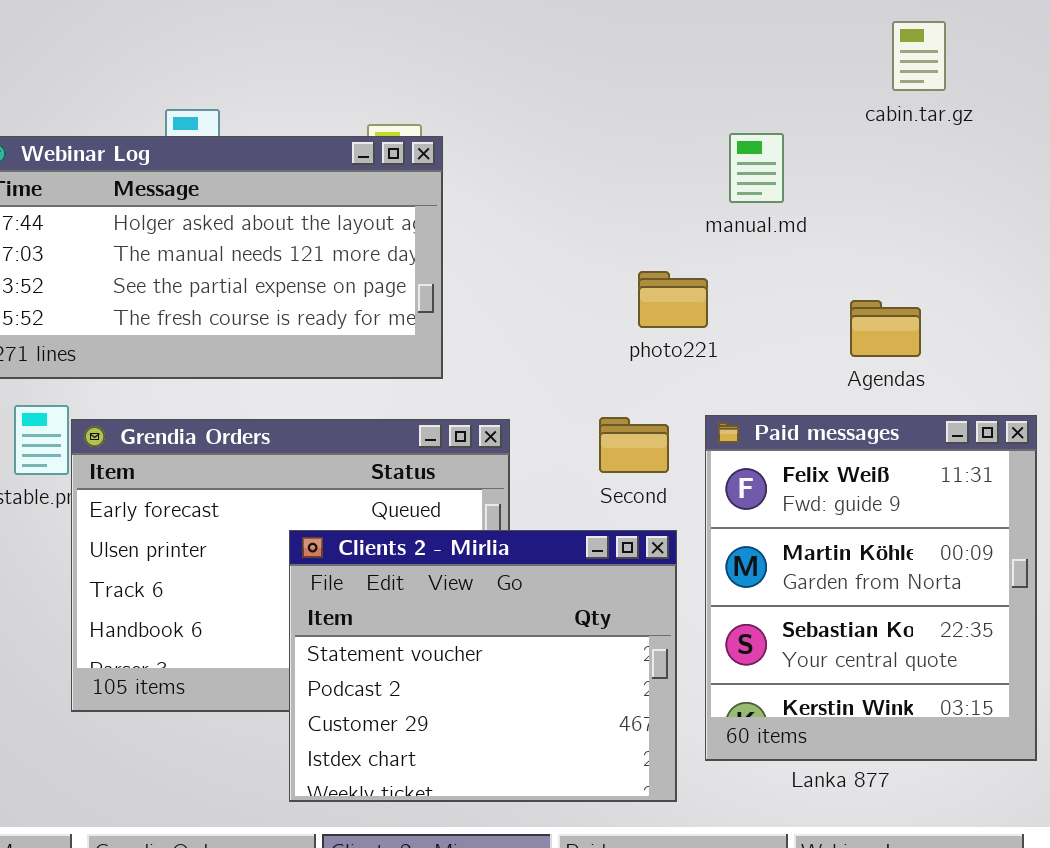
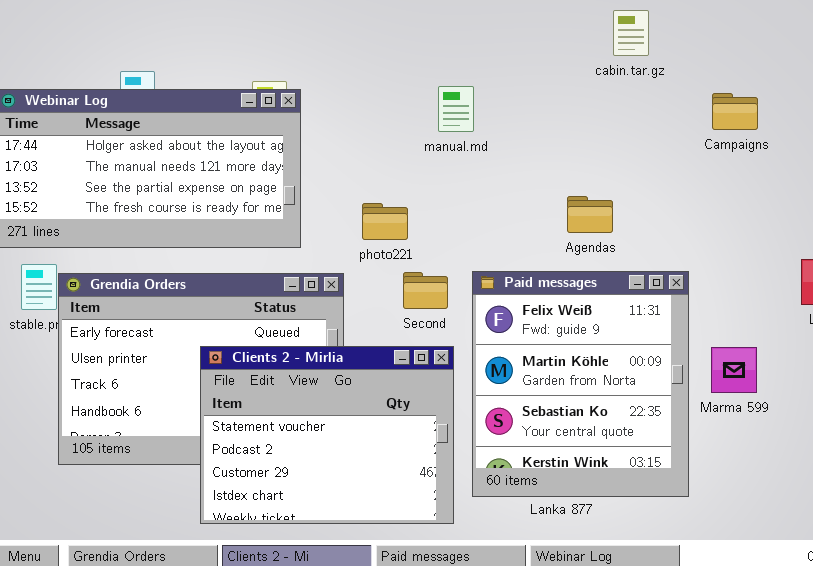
cabin.tar.gz: [892,21,946,91] -> [613,10,649,56], moved
manual.md: [729,133,784,203] -> [438,86,474,132], moved
photo221: [638,271,708,328] -> [362,203,408,240], moved

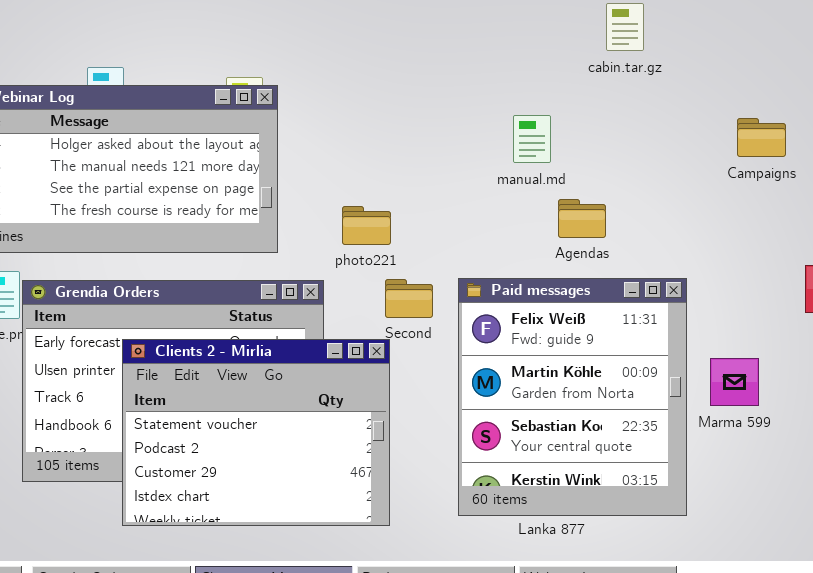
manual.md: [438,86,474,132] -> [513,115,551,163], moved
Campaigns: [712,93,758,130] -> [737,118,786,157], moved
Clients 2 - Mirlia: [200,346,454,524] -> [122,339,390,526], moved

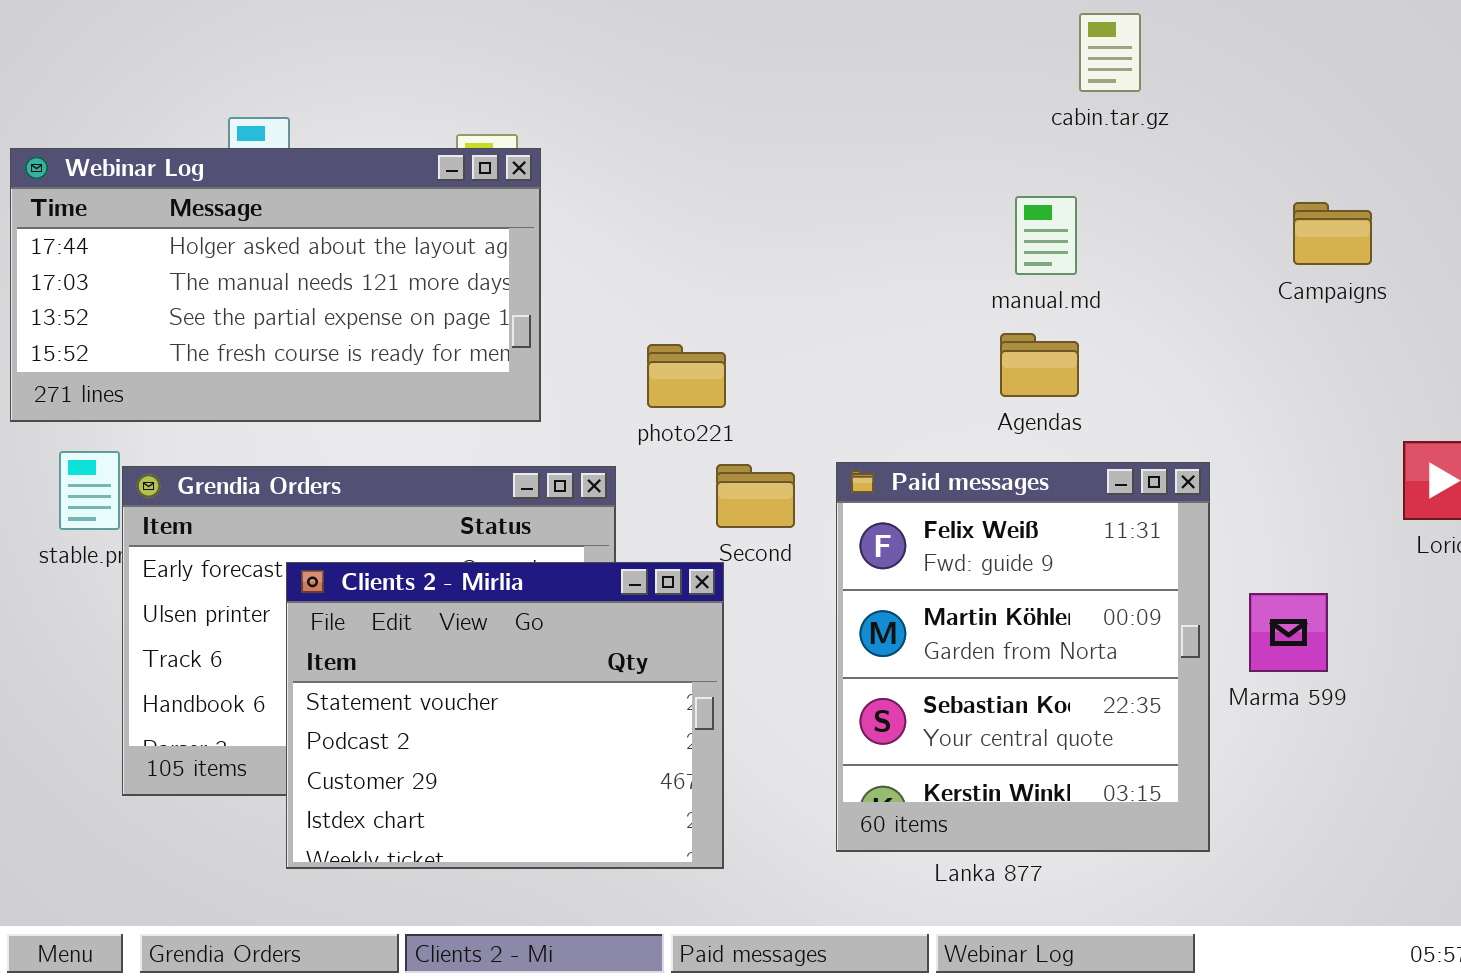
manual.md: [513,115,551,163] -> [1015,196,1077,275], moved

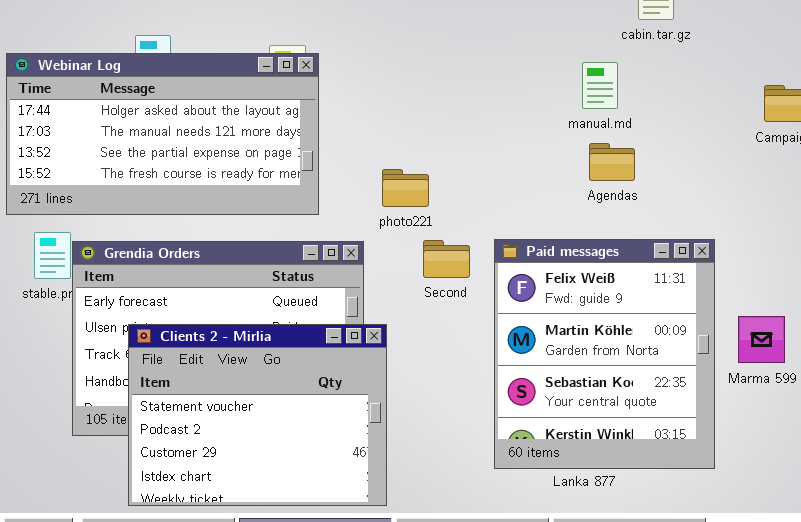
manual.md: [1015,196,1077,275] -> [582,62,618,109], moved
Agendas: [1000,333,1079,397] -> [589,143,635,181], moved
Clients 2 - Mirlia: [286,562,724,869] -> [128,324,387,506], moved

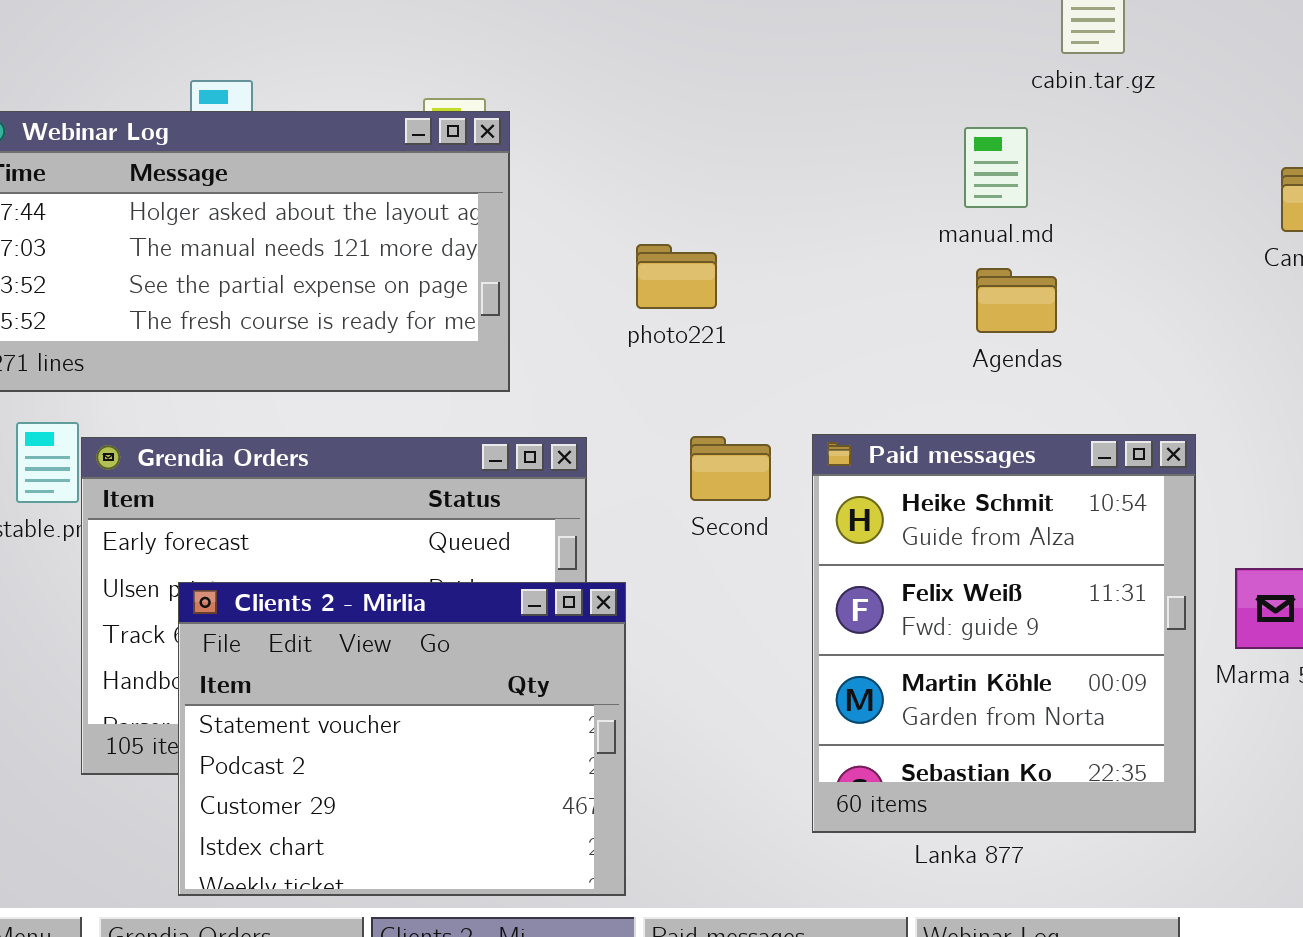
photo221: [382,169,429,207] -> [636,244,717,309], moved
Paid messages: [494,239,715,469] -> [812,434,1196,833], scrolled up 1 row

